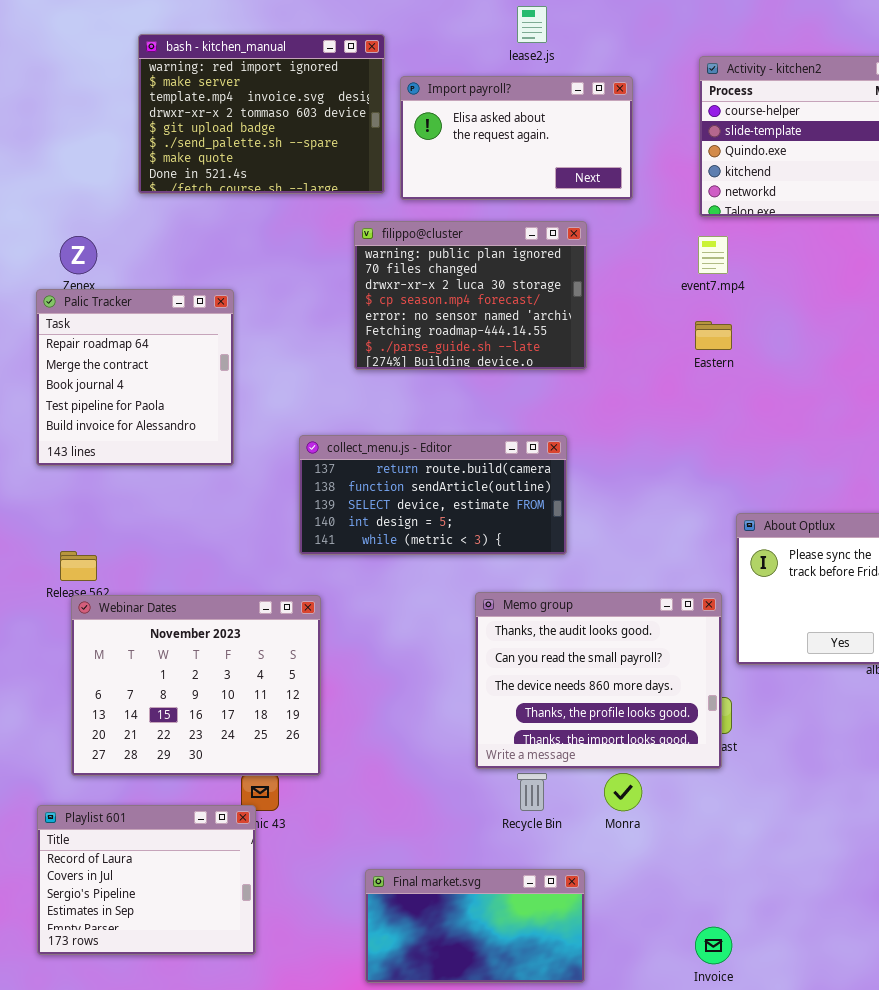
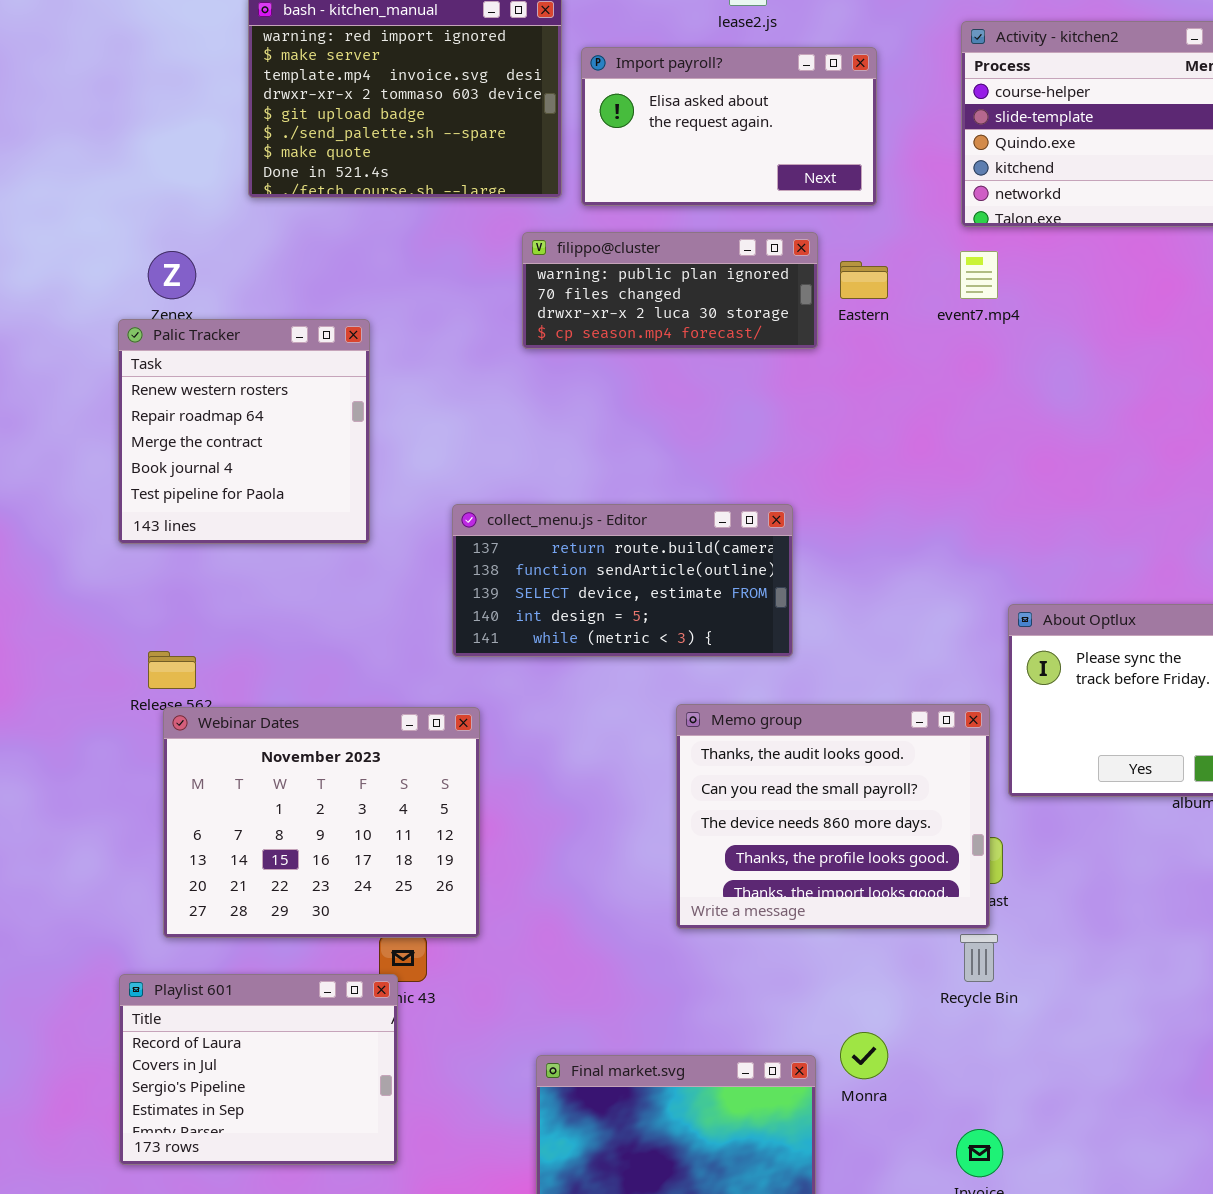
filippo@cluster: [354,221,587,370] -> [522,232,818,349], resized
Palic Tracker: [36,289,234,466] -> [118,319,370,544], scrolled up 1 row
Eastern: [695,321,732,350] -> [840,261,888,299], moved
Recycle Bin: [517,773,547,811] -> [960,934,998,982], moved
Monra: [604,773,642,811] -> [840,1032,888,1079], moved

